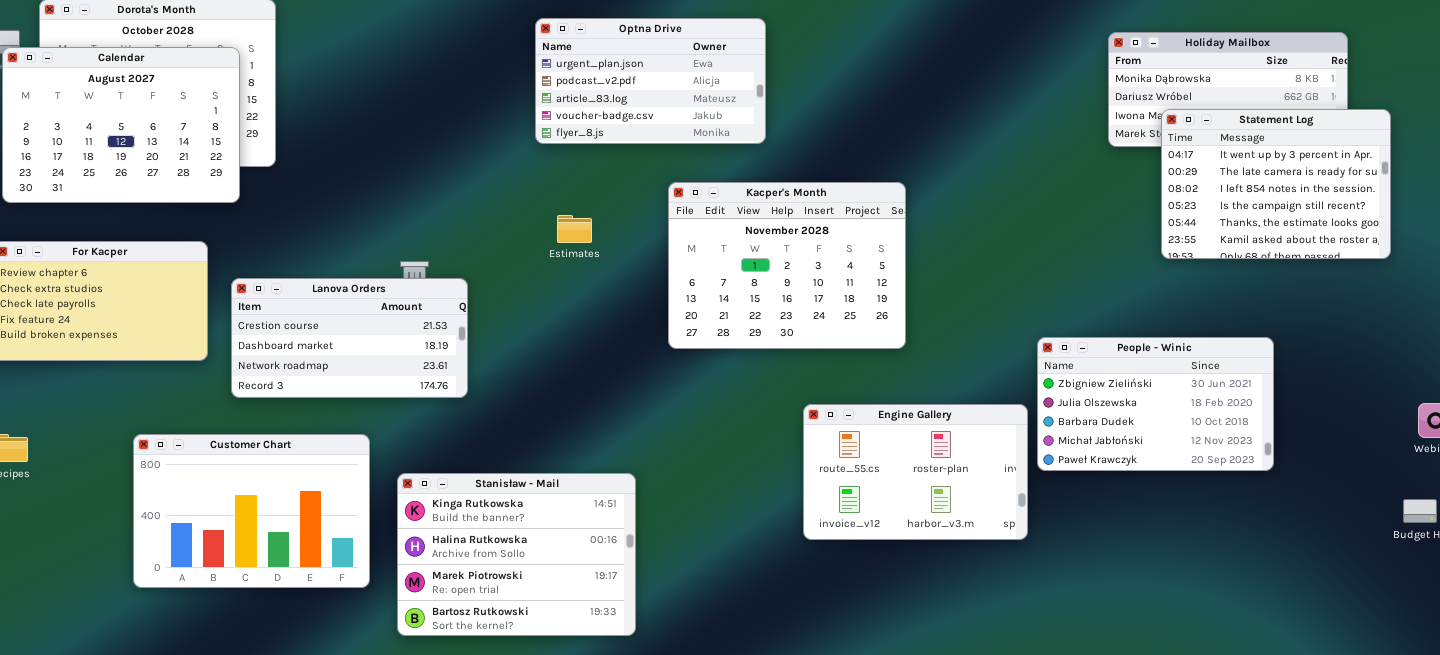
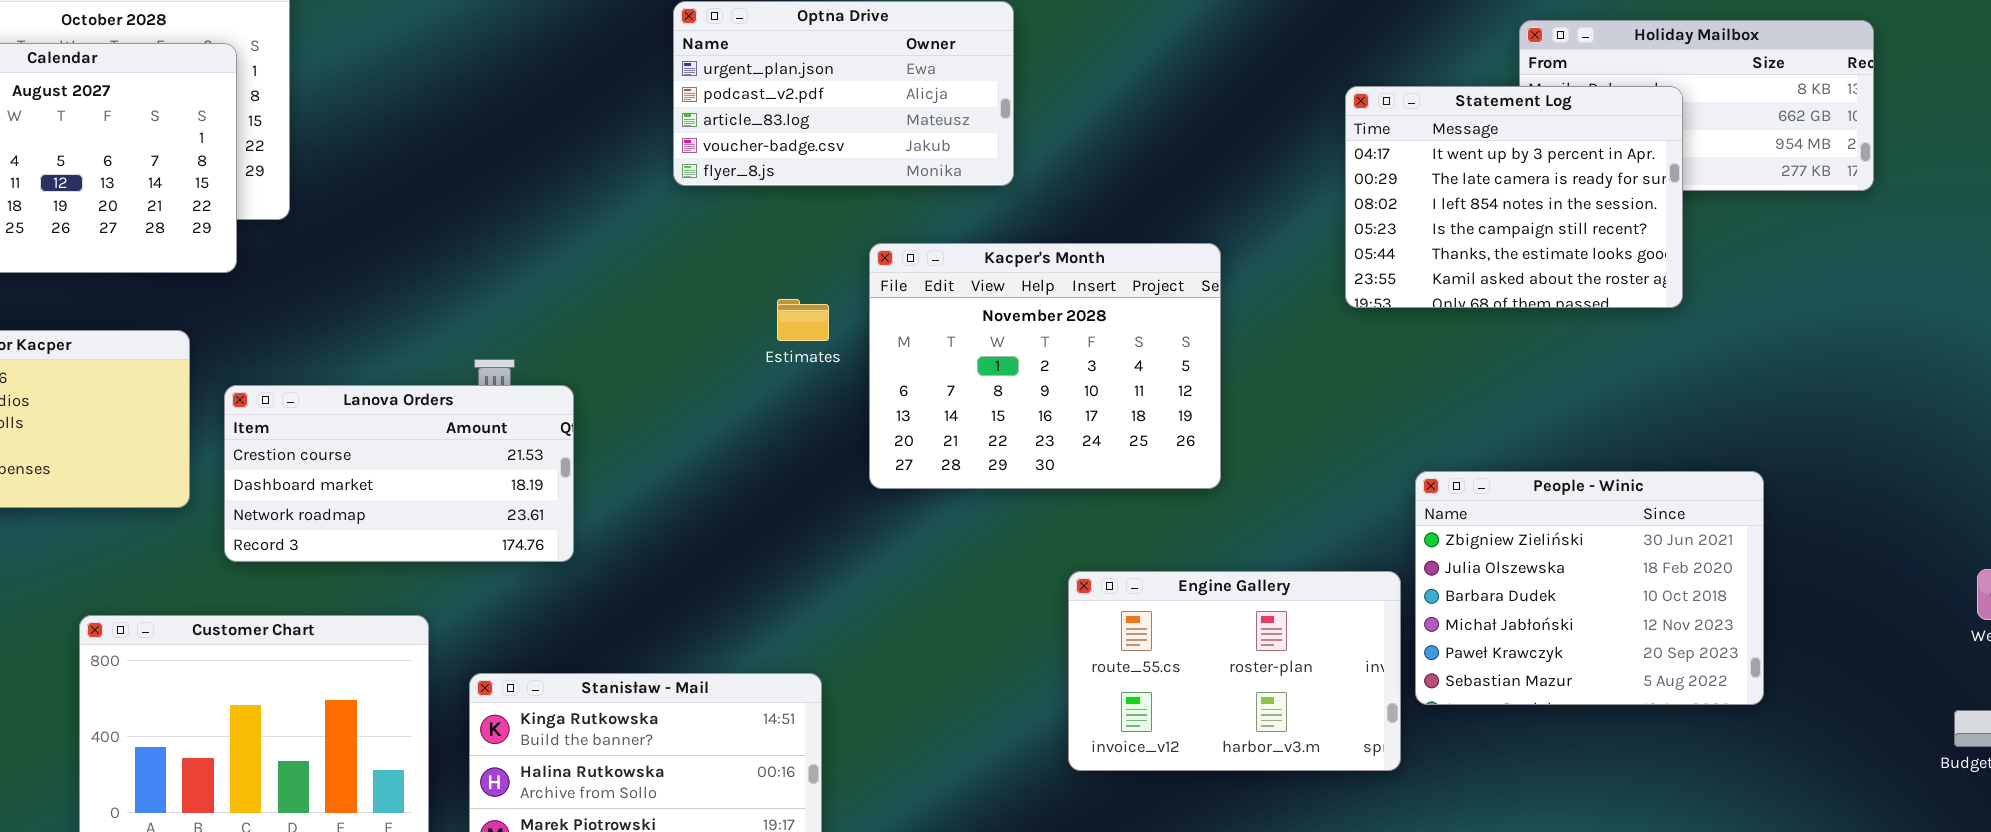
Statement Log: [1161,109,1391,259] -> [1345,86,1683,308], moved
Estimates: [557,215,592,243] -> [777,299,829,341], moved
People - Winic: [1037,337,1274,471] -> [1415,471,1764,705], resized

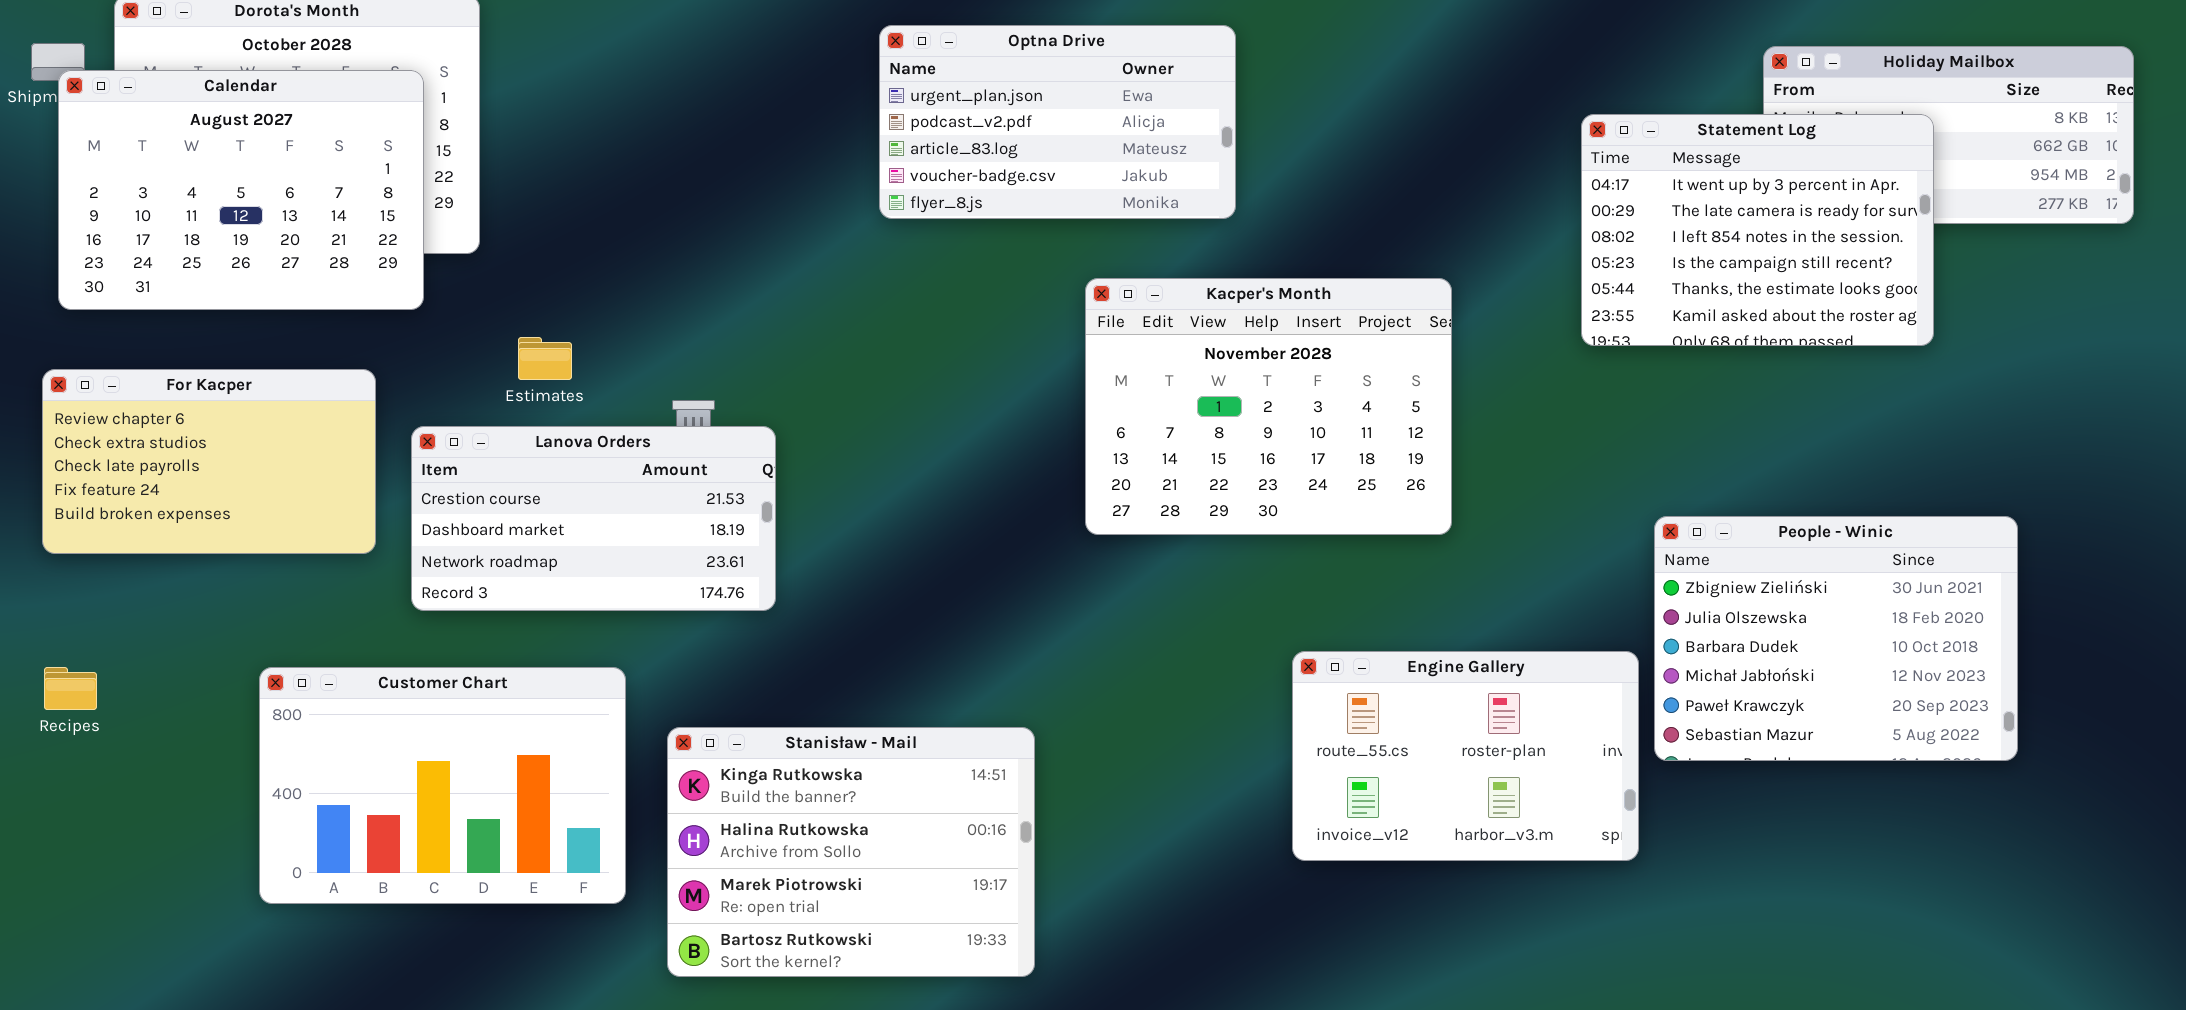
Estimates: [777,299,829,341] -> [518,337,572,380], moved
Engine Gallery: [1068,571,1401,771] -> [1292,651,1639,861], moved

